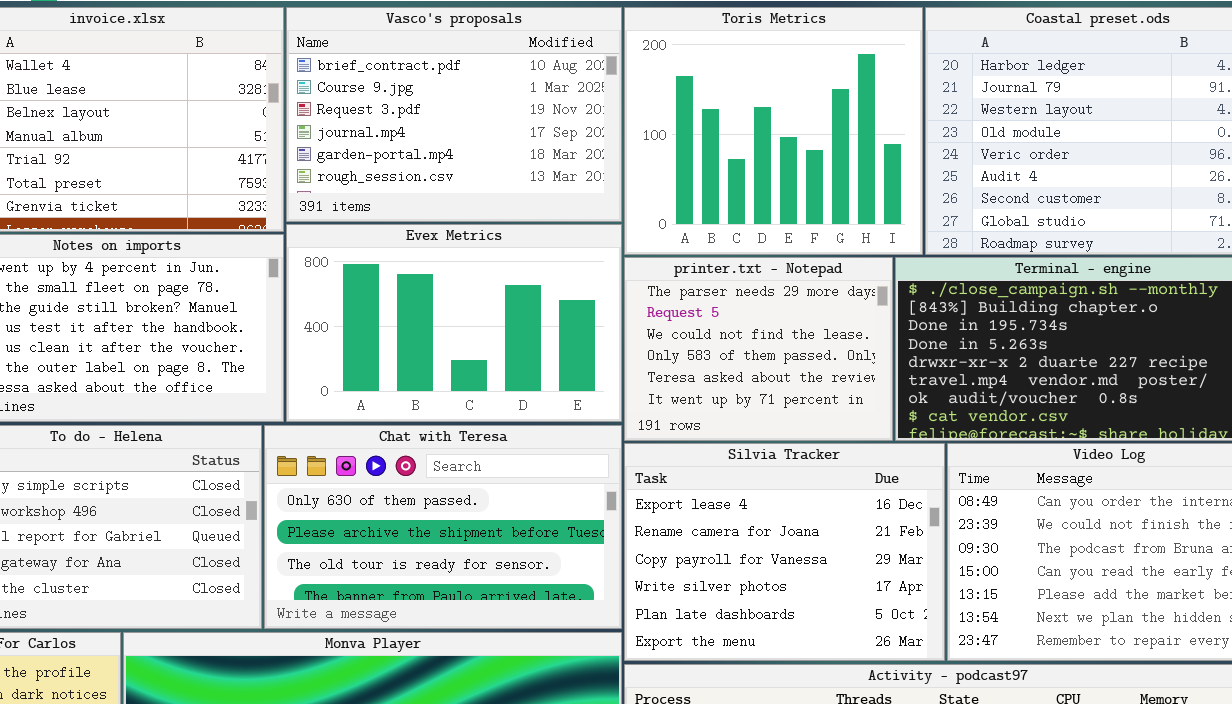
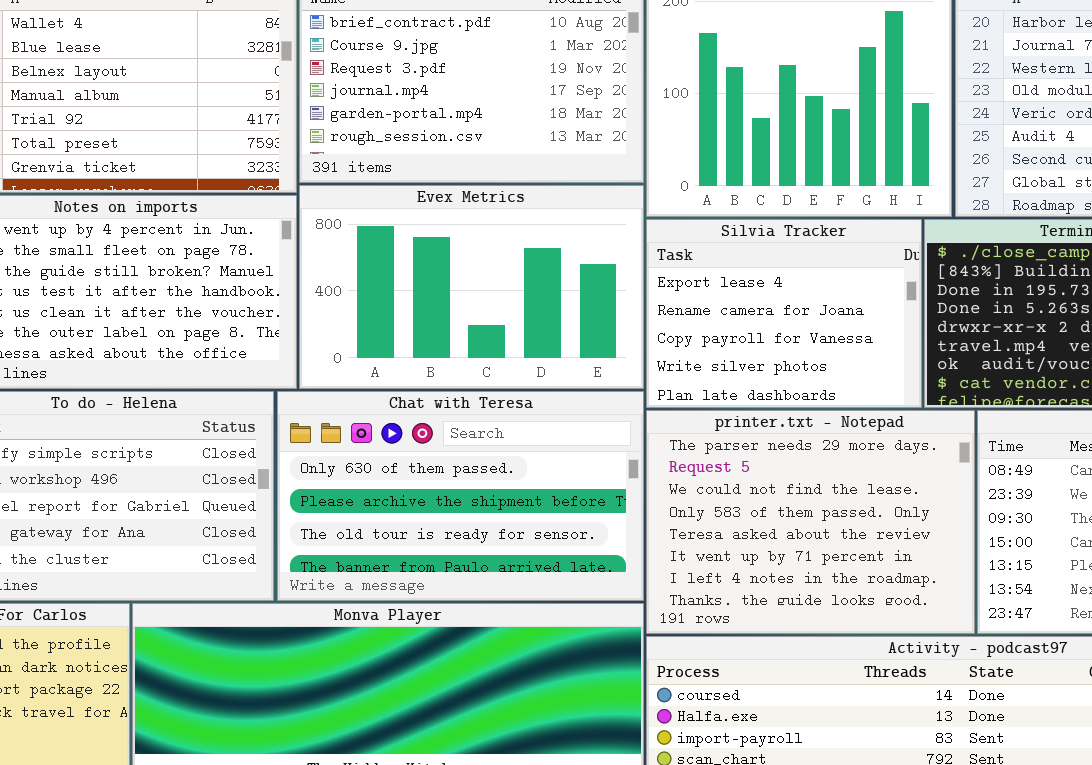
printer.txt - Notepad: [624,257,893,441] -> [646,410,975,634], moved, resized
Silvia Tracker: [624,443,945,661] -> [646,219,922,408], moved, resized

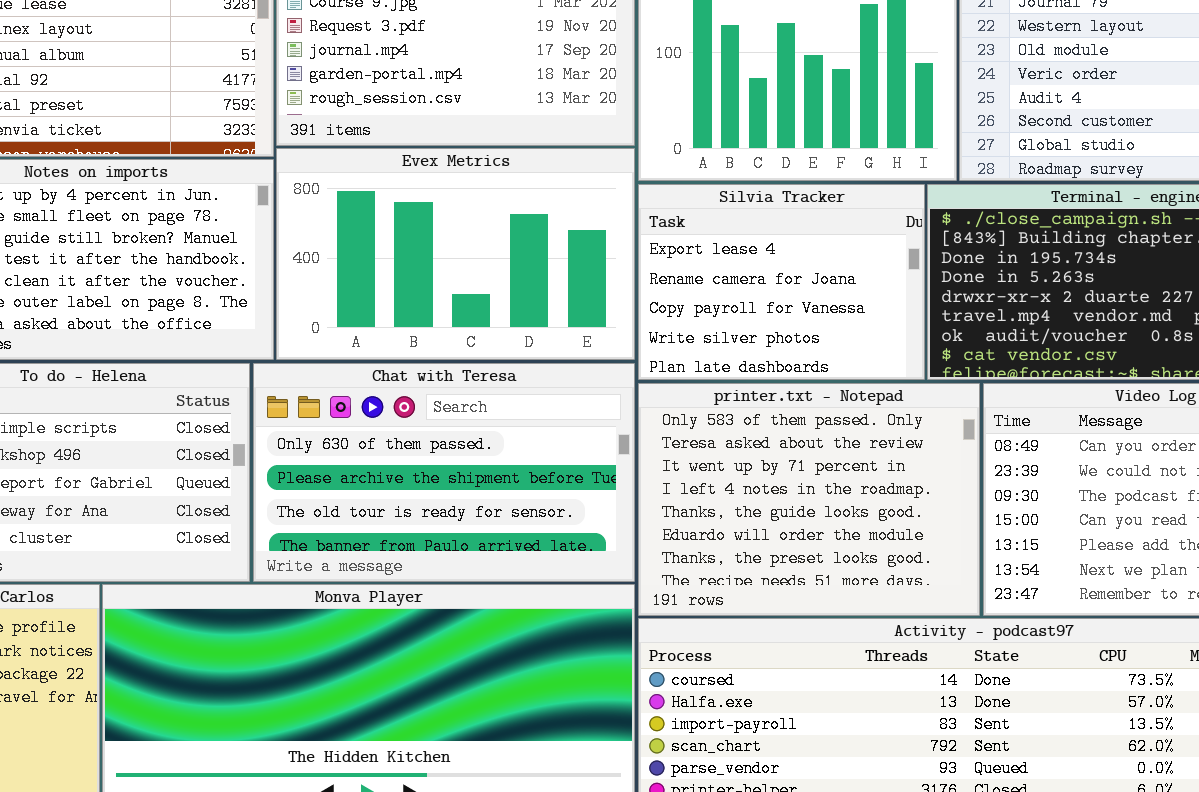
printer.txt - Notepad: [646,410,975,634] -> [638,383,980,616], scrolled down 3 rows

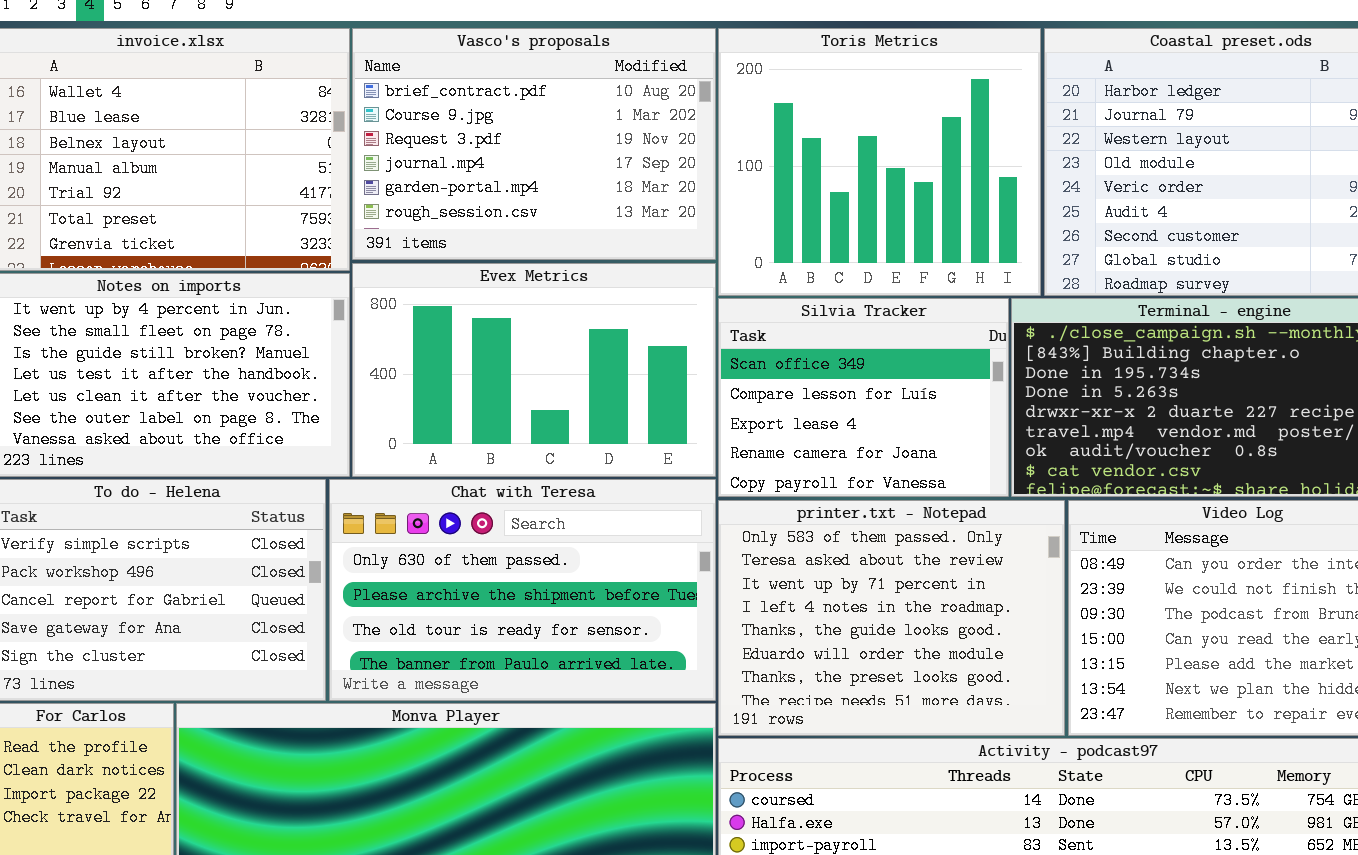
Silvia Tracker: [638,184,925,380] -> [718,298,1009,497], scrolled up 2 rows

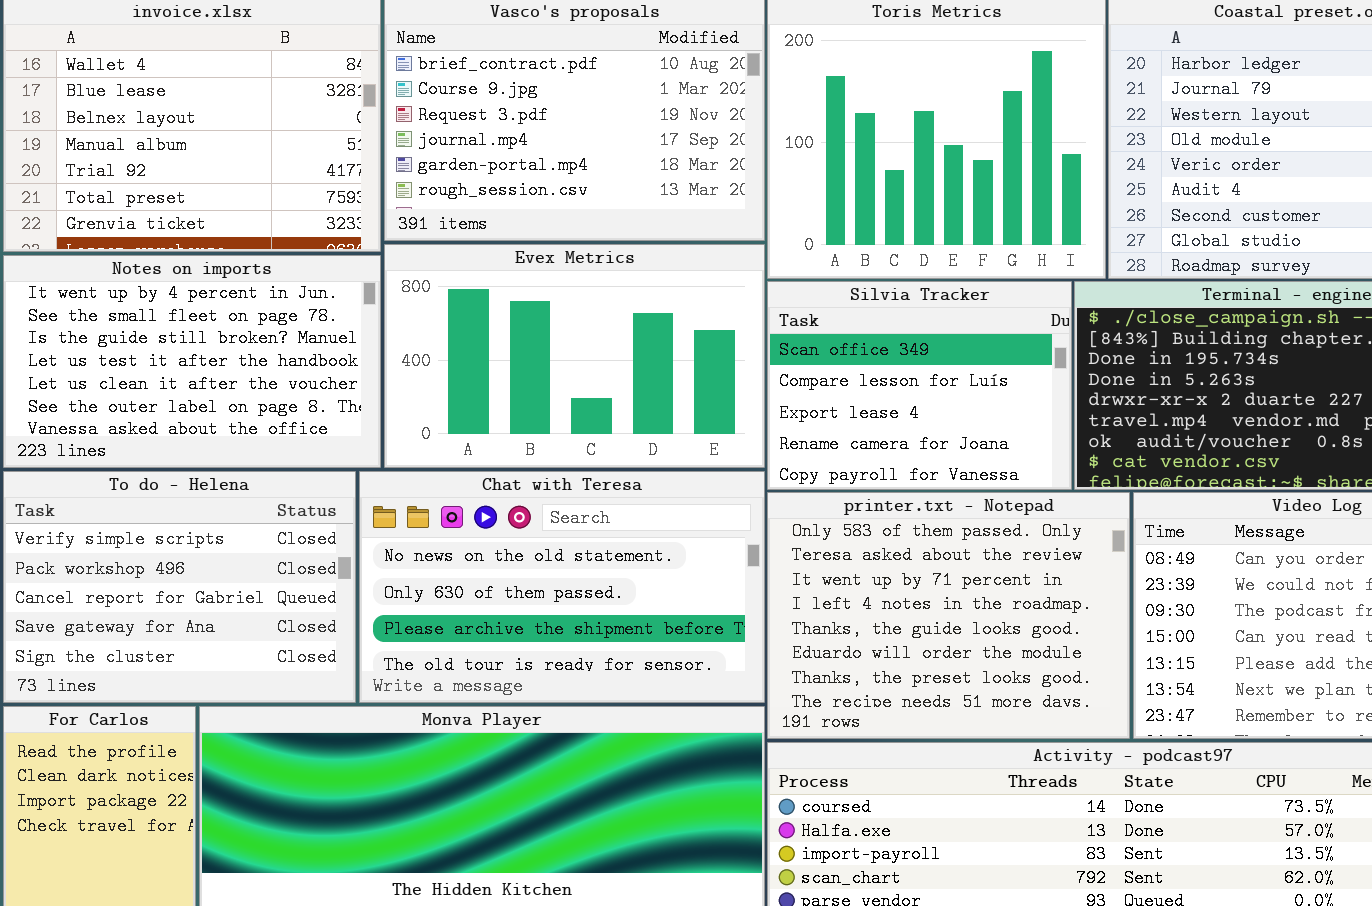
Chat with Teresa: [329,479,716,701] -> [359,471,765,703], scrolled up 1 row

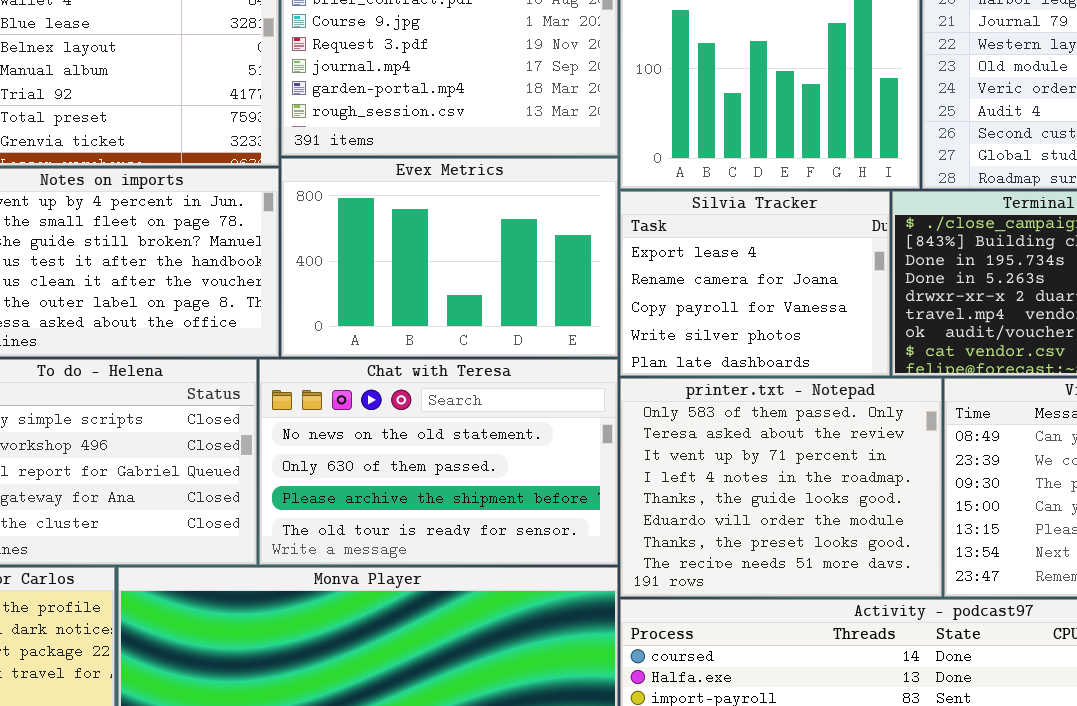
Silvia Tracker: [767,281,1072,490] -> [620,191,890,376], scrolled down 2 rows

